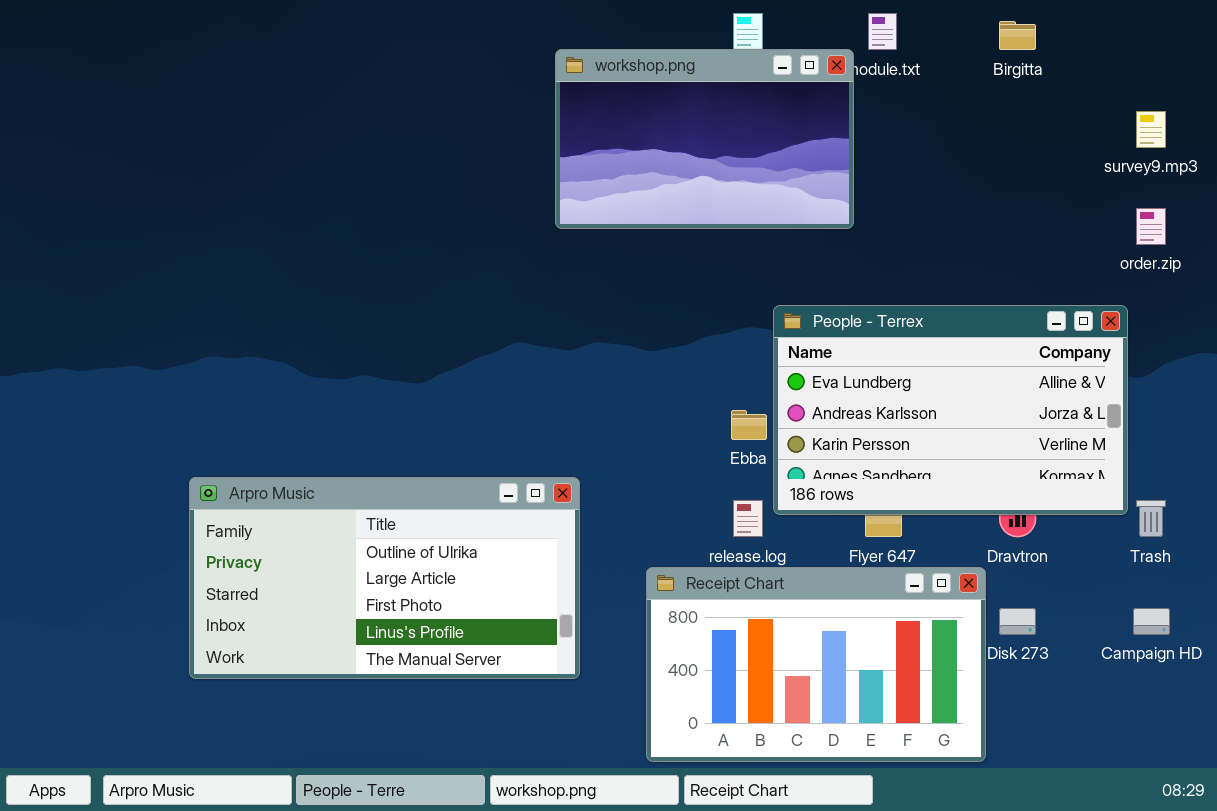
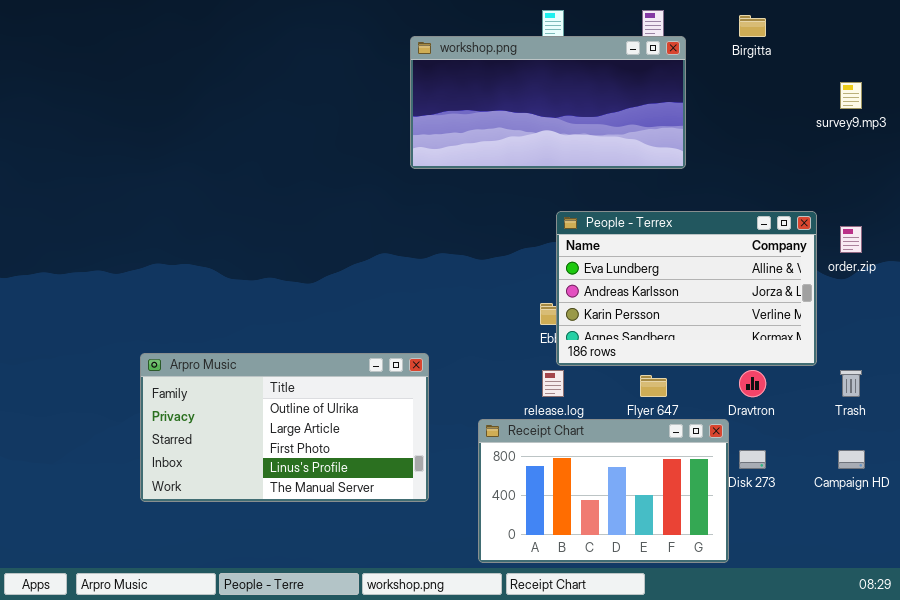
workshop.png: [555,49,854,229] -> [410,36,686,169], resized
order.zip: [1136,208,1166,245] -> [840,226,862,253], moved
People - Terrex: [773,305,1128,515] -> [556,211,817,366], moved

